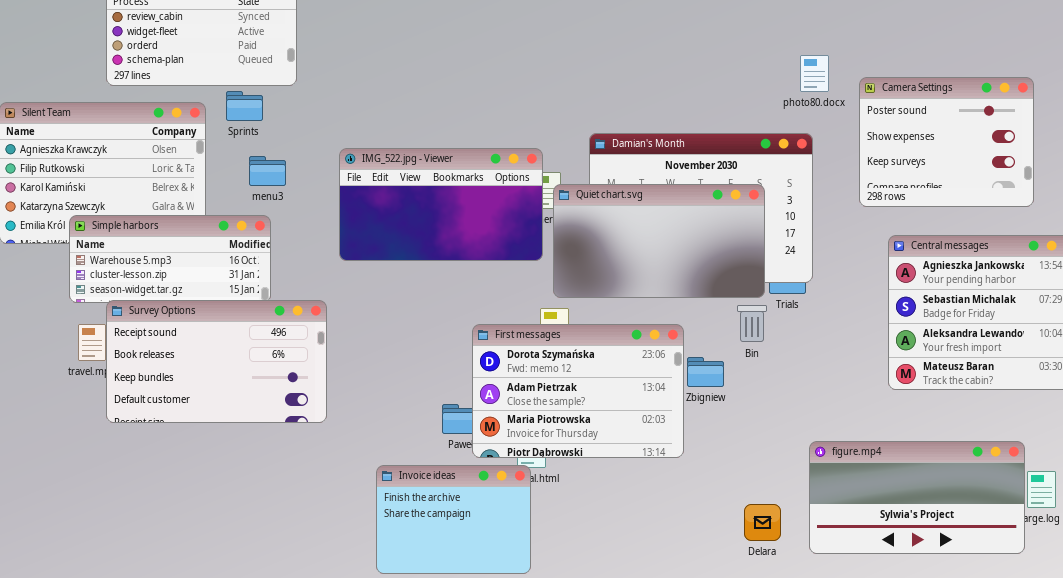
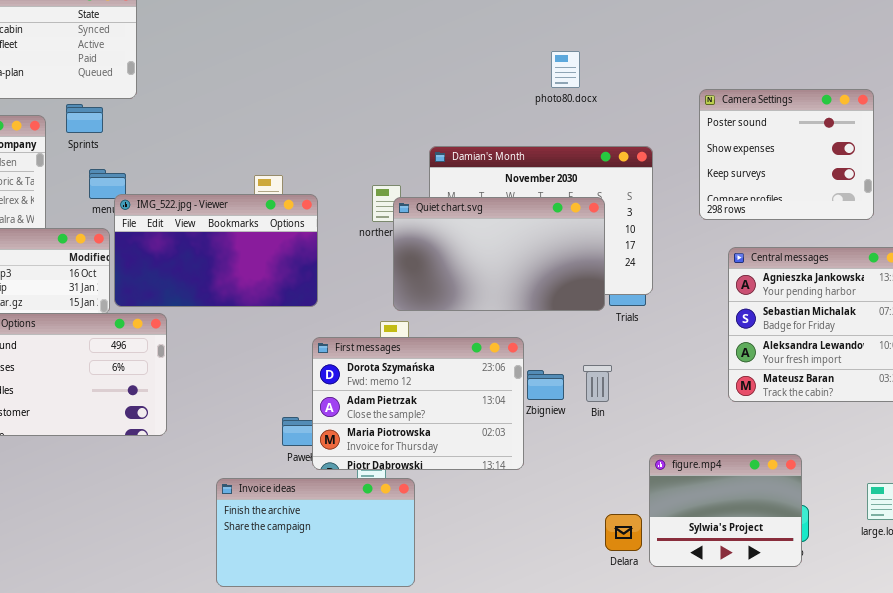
photo80.docx: [800,55,829,92] -> [551,51,580,88], moved
IMG_522.jpg - Viewer: [339,148,543,261] -> [114,194,318,307], moved
Bin: [737,305,767,342] -> [583,365,612,402], moved
figure.mp4: [809,441,1025,554] -> [649,454,802,567], resized
Invoice ideas: [376,465,531,574] -> [216,478,415,587], resized
Delara: [744,504,781,541] -> [605,514,642,551], moved

